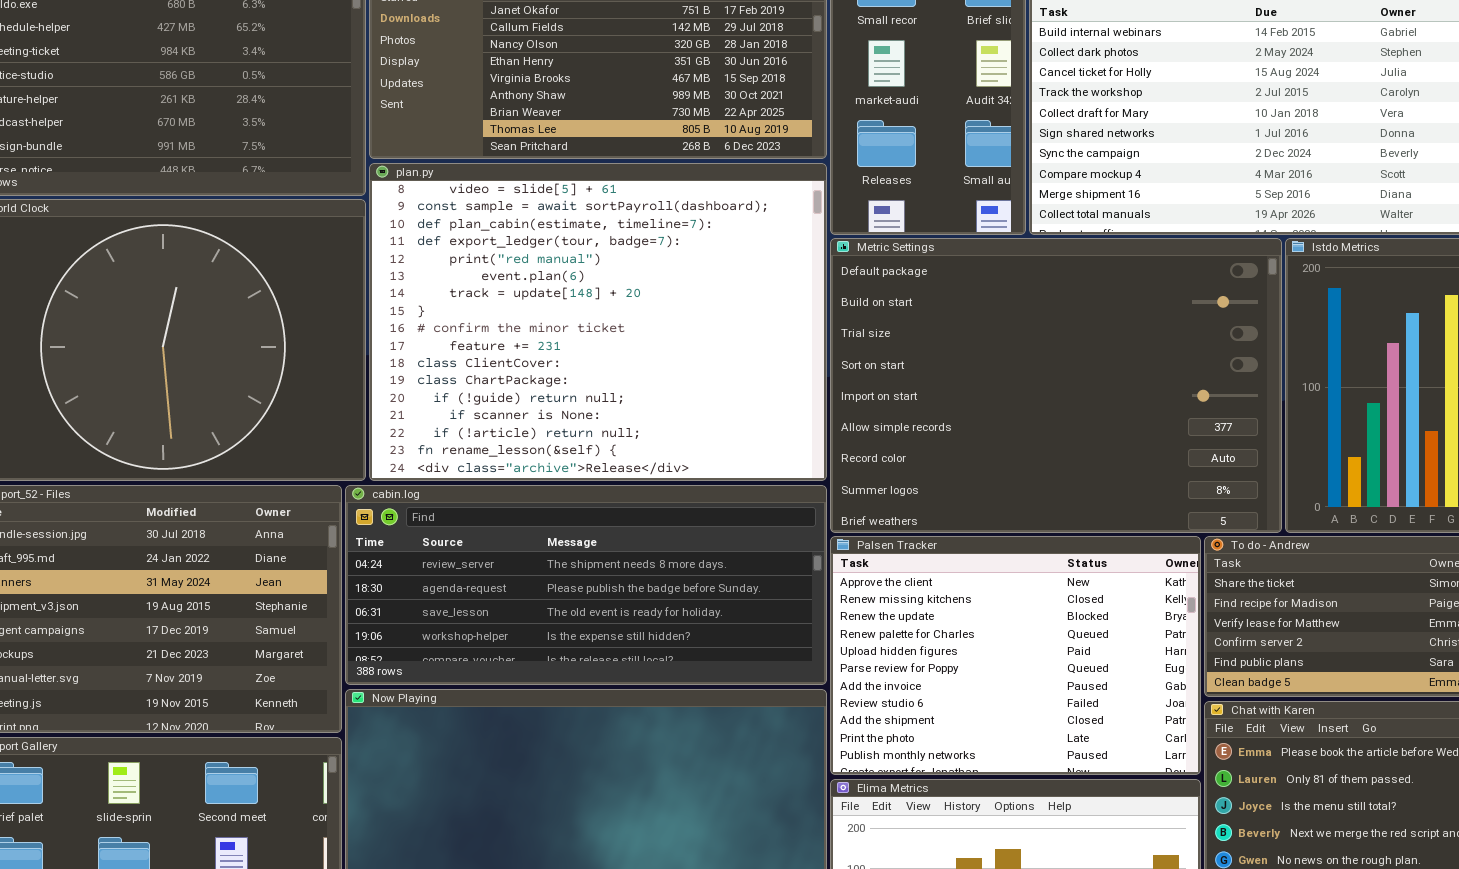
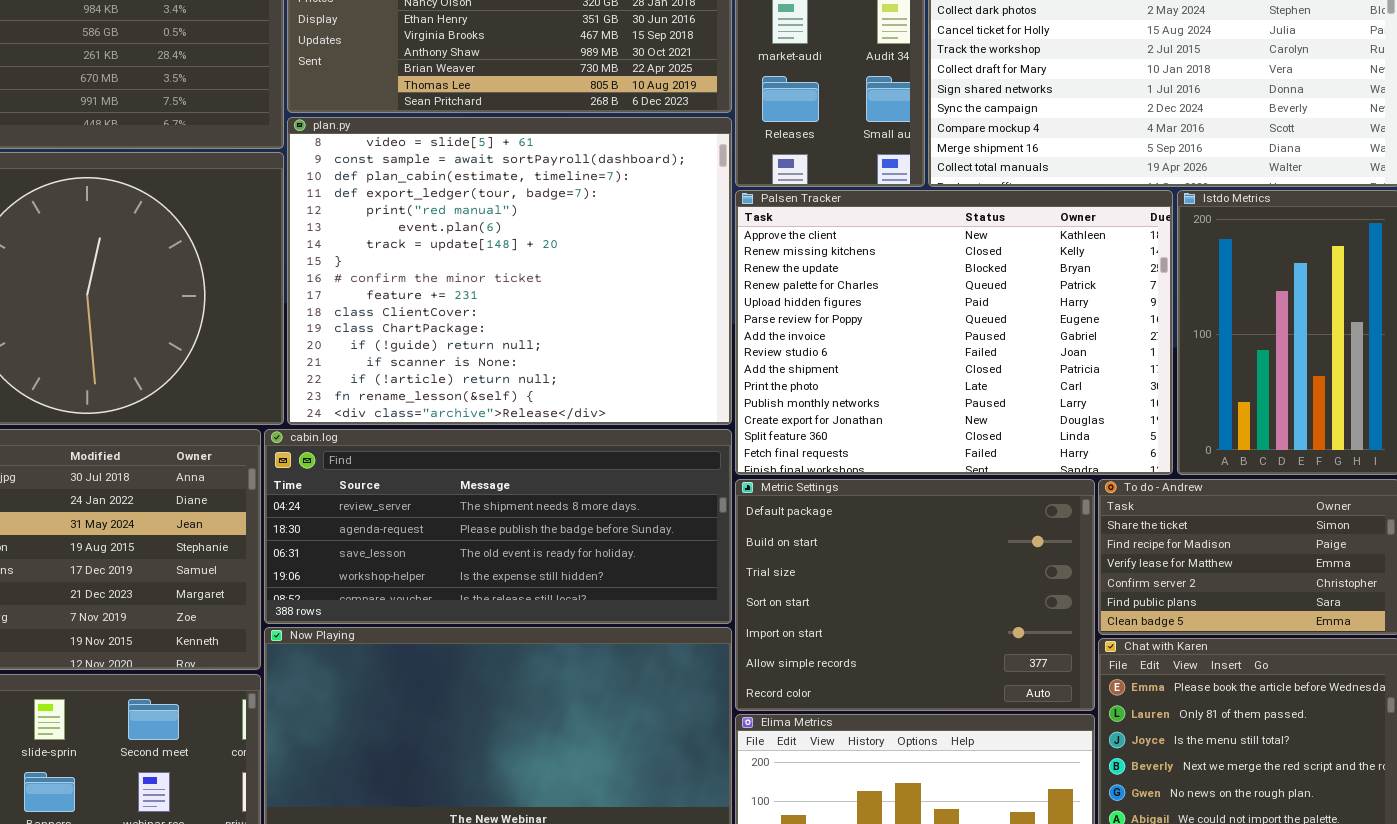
Metric Settings: [830,238,1282,533] -> [735,479,1095,711], moved, resized
Palsen Tracker: [830,536,1201,775] -> [735,190,1173,475], moved, resized

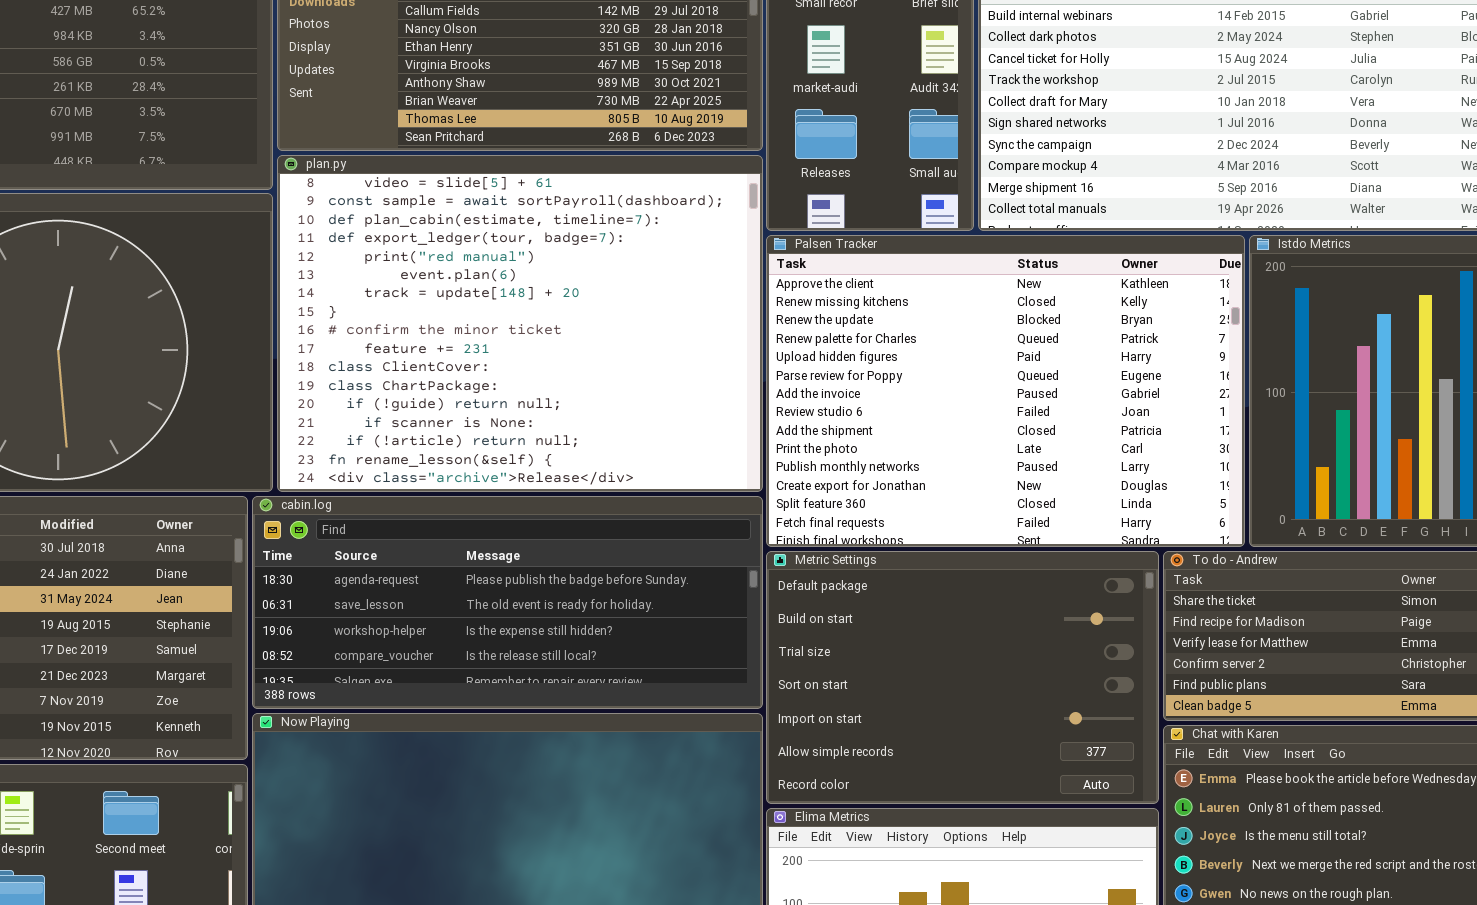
cabin.log: [264,429,732,624] -> [252,496,763,709], scrolled down 1 row

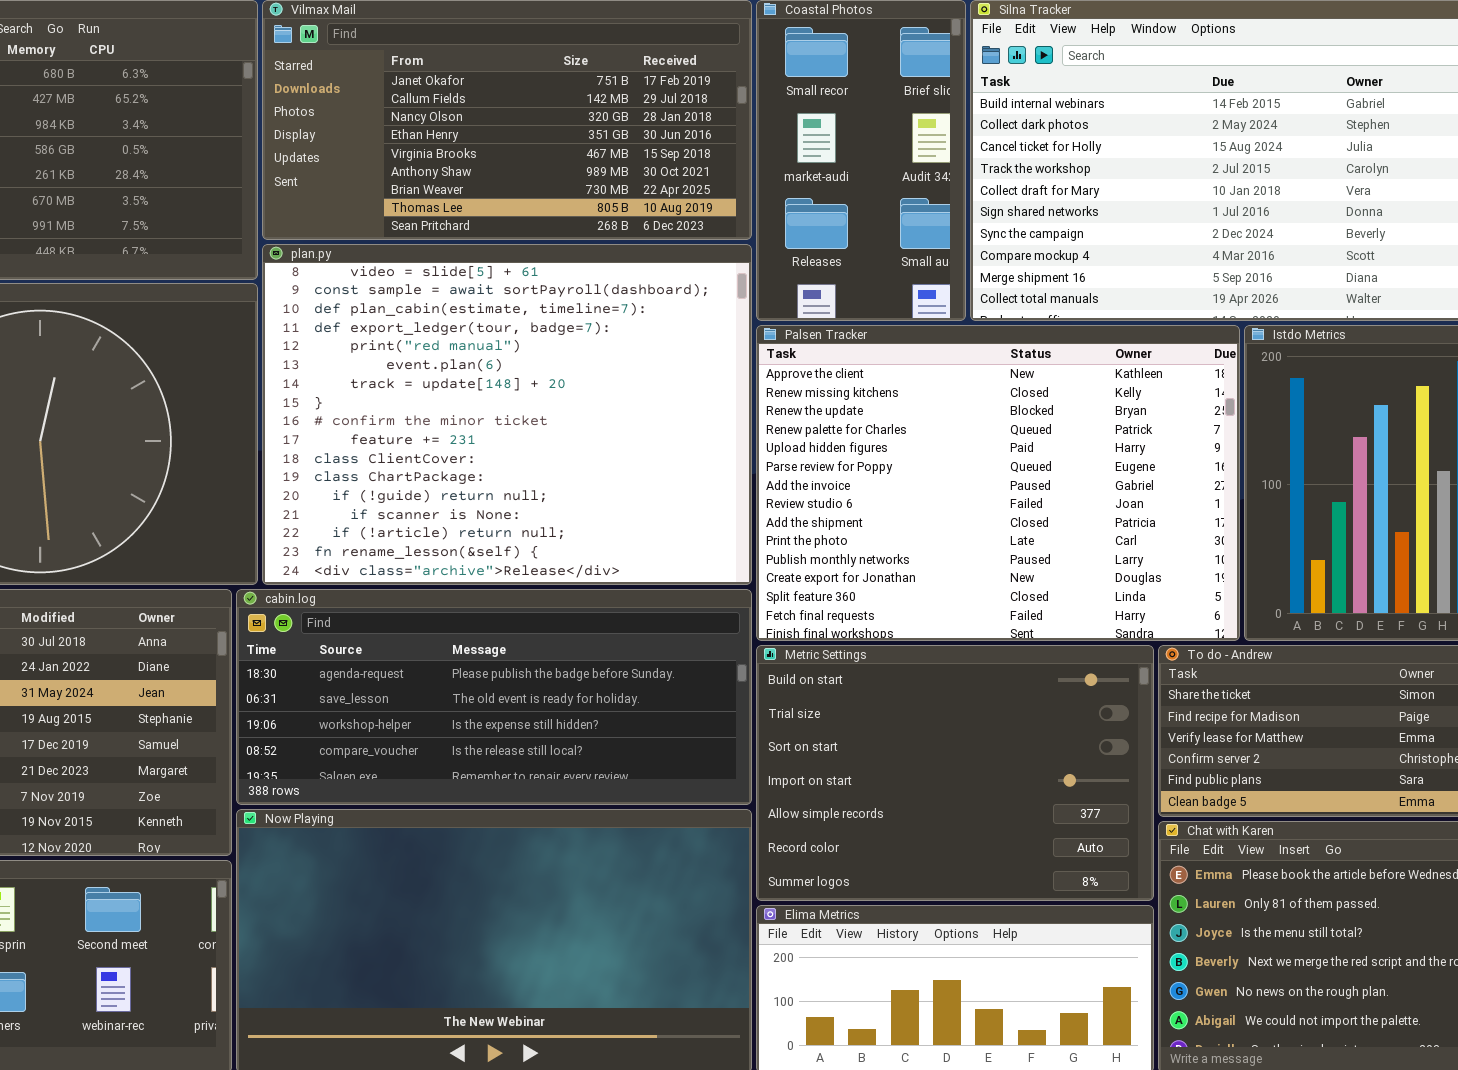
Metric Settings: [766,551,1159,804] -> [756,645,1154,901], scrolled down 1 row

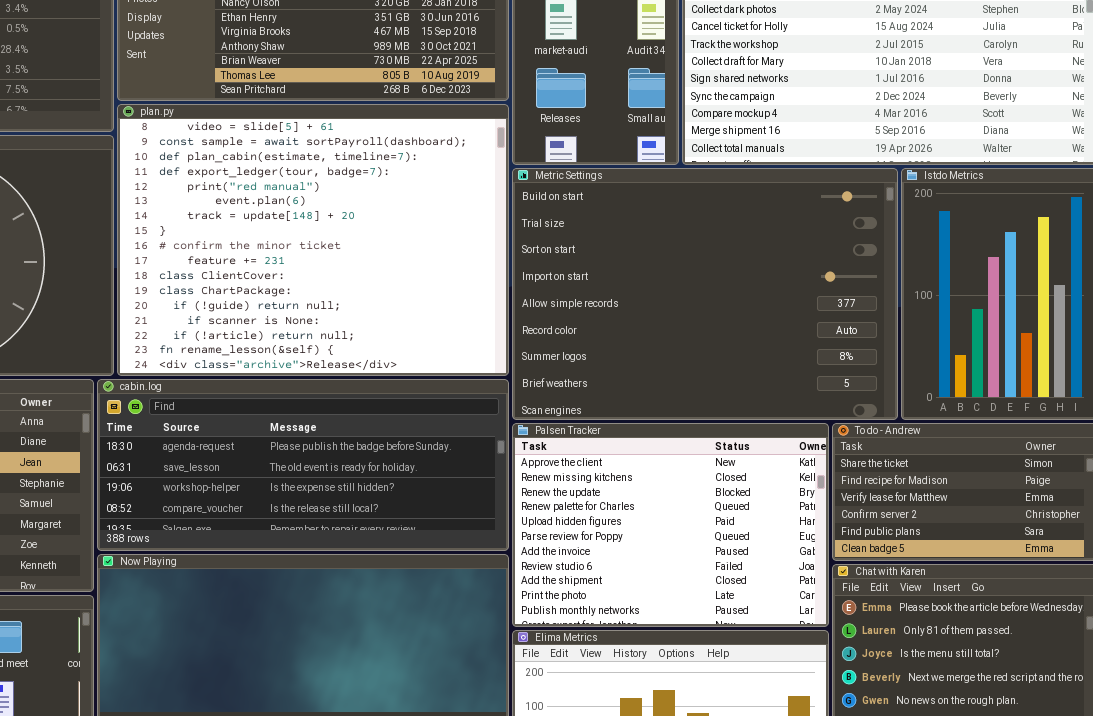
Palsen Tracker: [756,325,1240,641] -> [512,423,829,627], moved, resized
Metric Settings: [756,645,1154,901] -> [512,168,898,420], moved, resized

